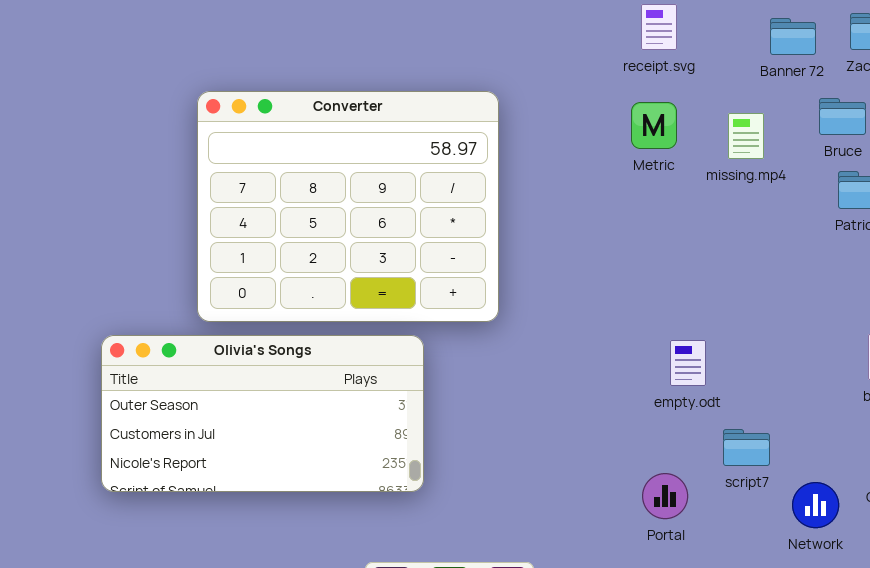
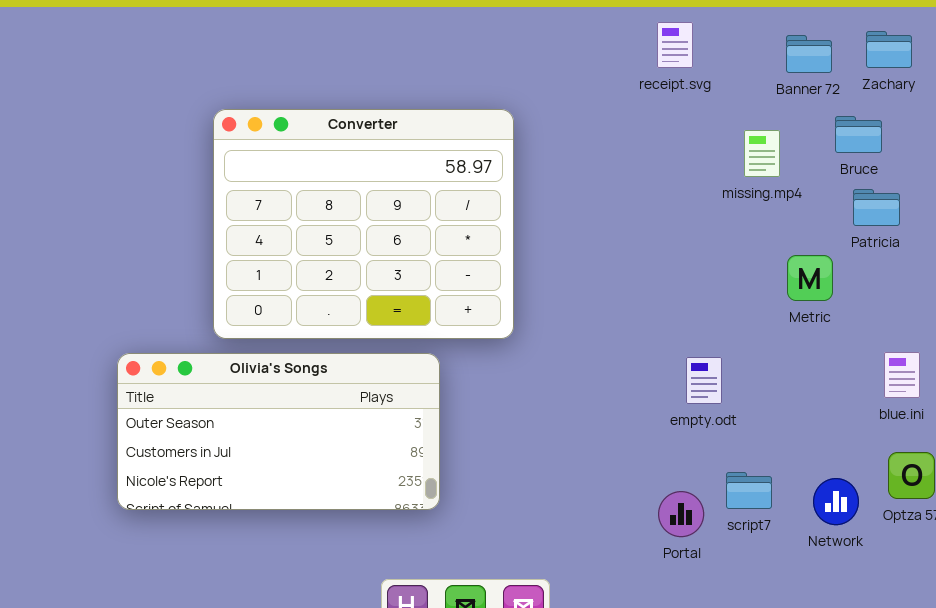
Metric: [631,102,677,149] -> [787,255,833,301], moved
script7: [723,429,770,466] -> [726,472,772,509], moved
Network: [792,482,839,528] -> [813,478,859,525], moved

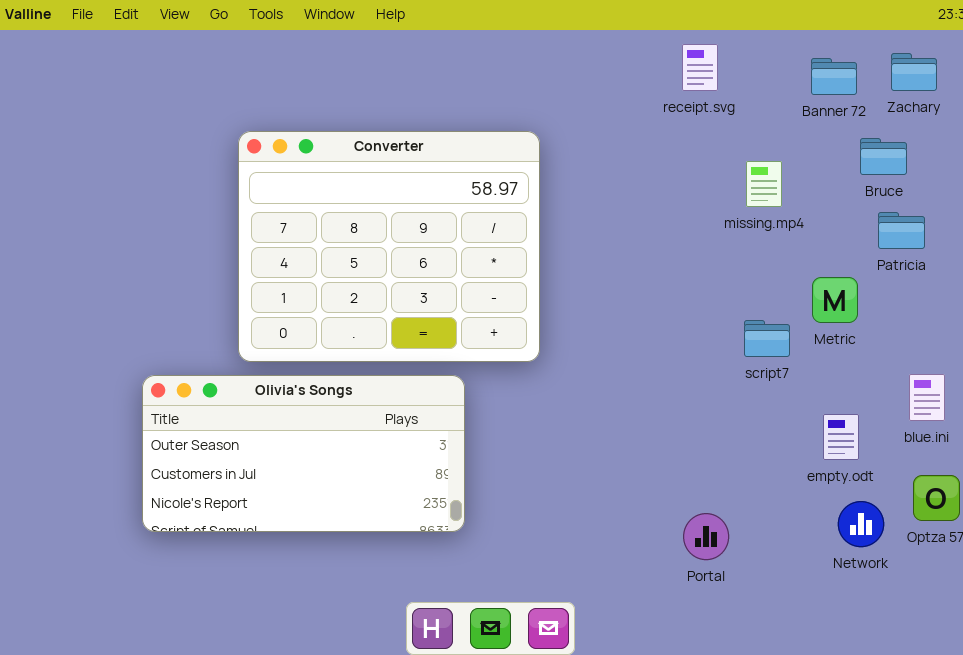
missing.mp4: [744,130,780,177] -> [746,161,782,207], moved
empty.odt: [686,357,722,404] -> [823,414,859,460], moved
script7: [726,472,772,509] -> [744,320,790,357], moved

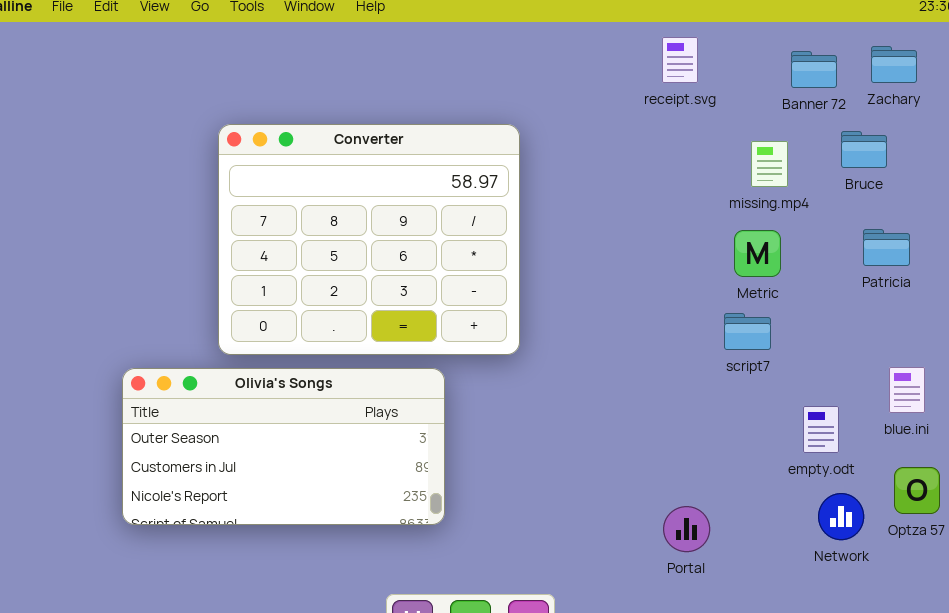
missing.mp4: [746,161,782,207] -> [751,141,788,187], moved
Patricia: [878,212,925,249] -> [863,229,910,266], moved
Metric: [812,277,858,323] -> [734,230,781,277], moved

